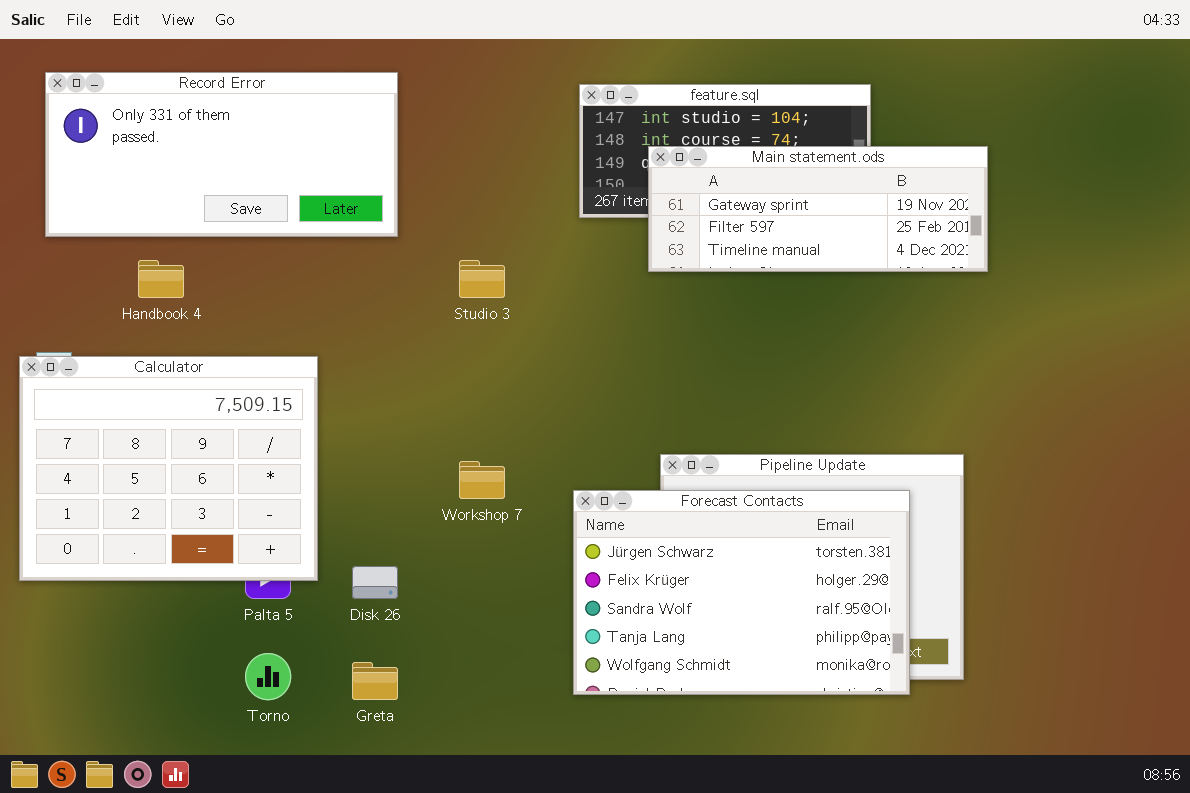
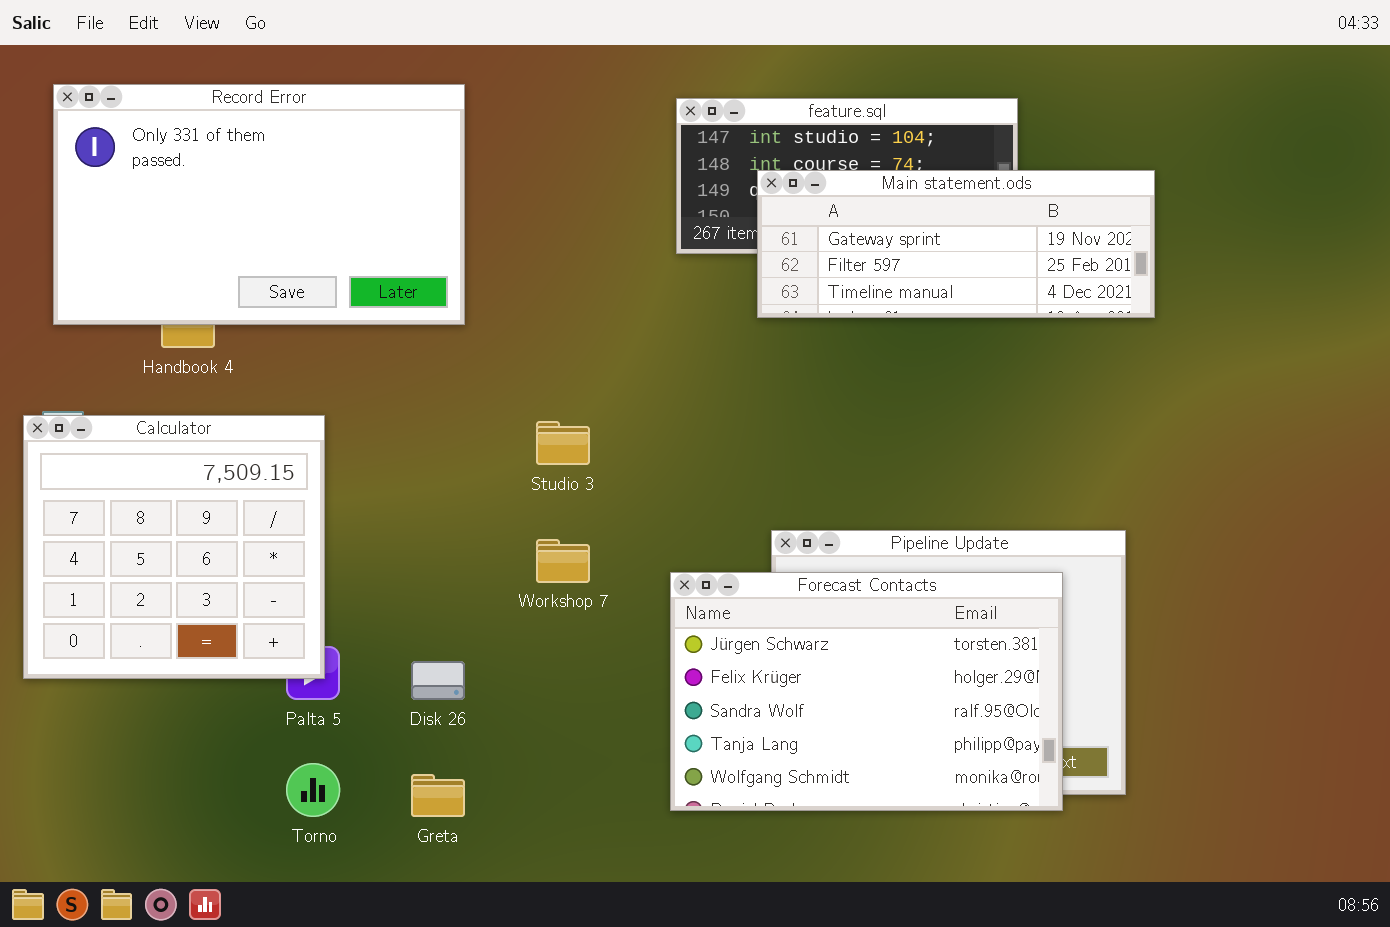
Record Error: [45,72,398,237] -> [53,84,465,325], resized
Studio 3: [459,260,505,298] -> [536,421,590,465], moved
Calculator: [19,356,318,581] -> [23,415,325,679], resized

